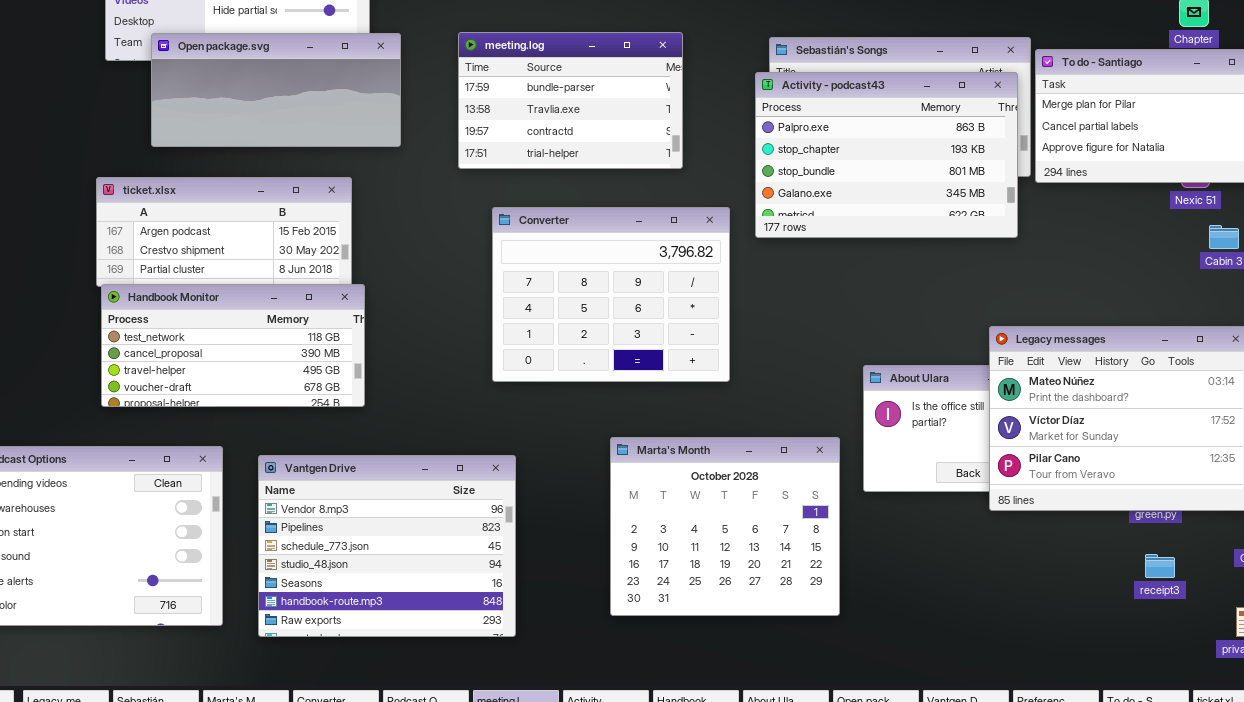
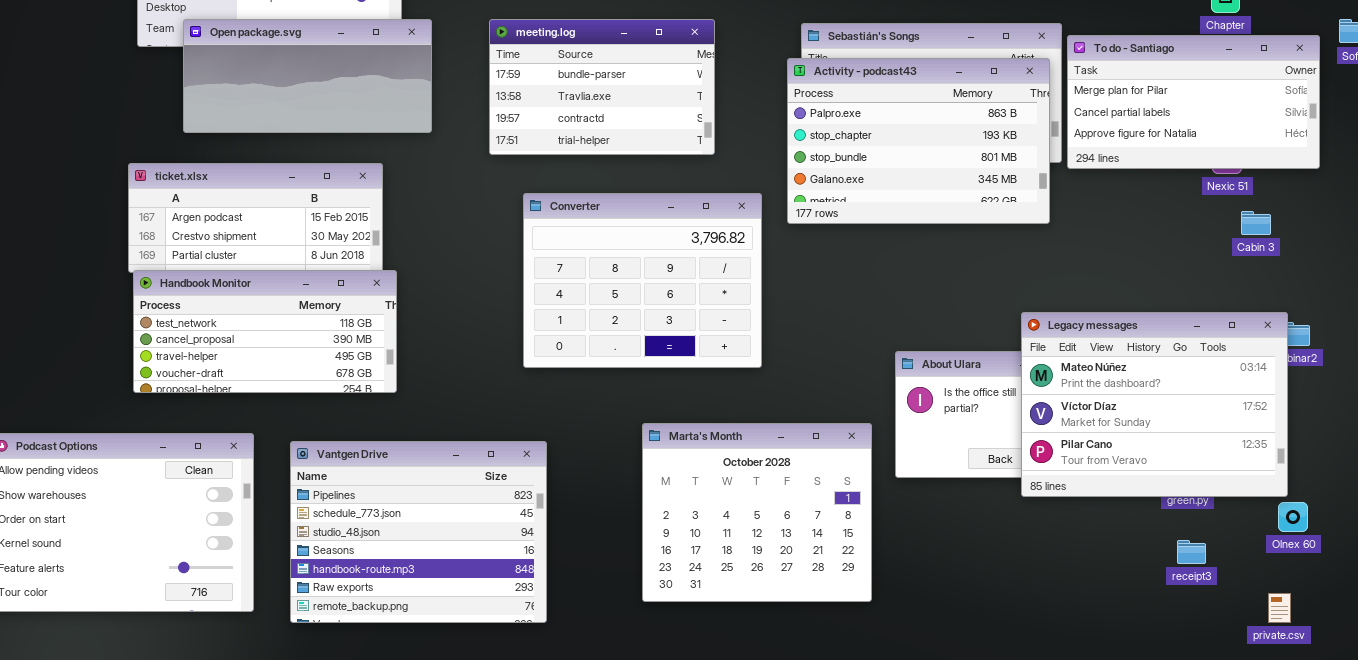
Vantgen Drive: [258,455,516,637] -> [290,441,547,623], scrolled down 1 row

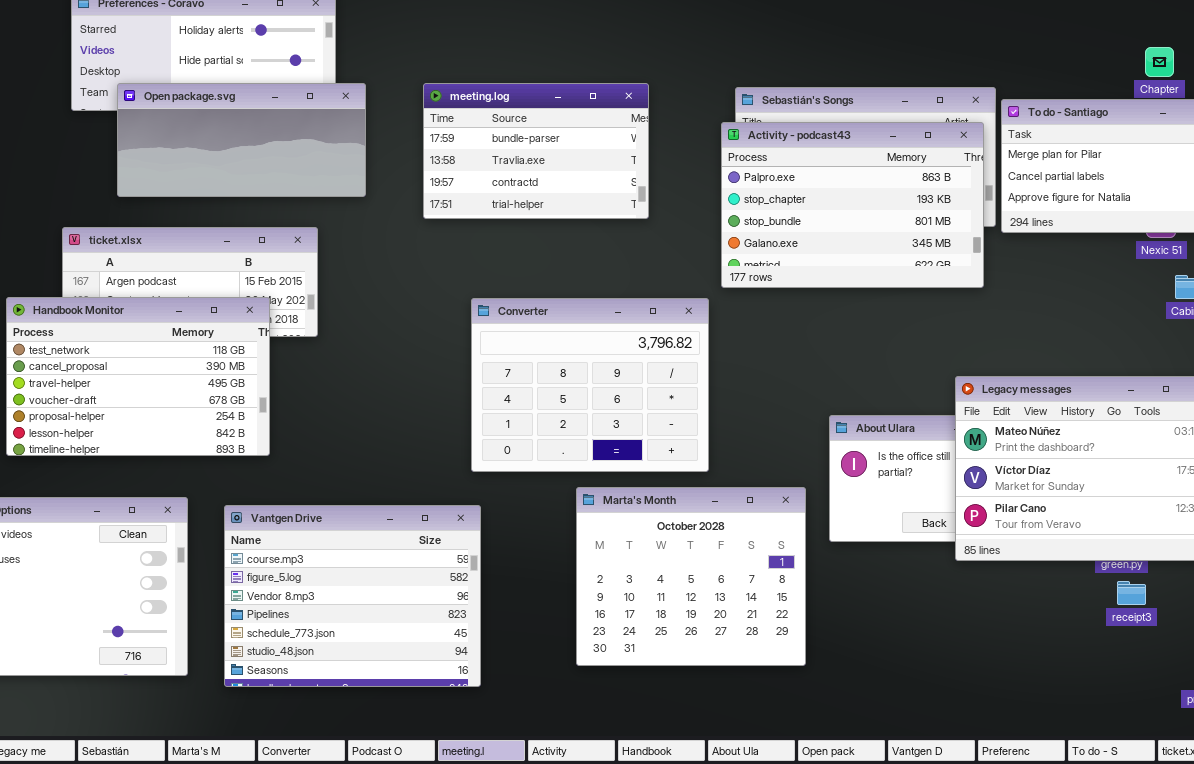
Converter: [523,193,762,368] -> [471,298,709,472], moved
Handbook Monitor: [133,270,397,393] -> [6,297,270,456], moved, resized
Vantgen Drive: [290,441,547,623] -> [224,505,481,687], scrolled up 3 rows
receipt3: [1177,540,1206,564] -> [1117,581,1146,605], moved

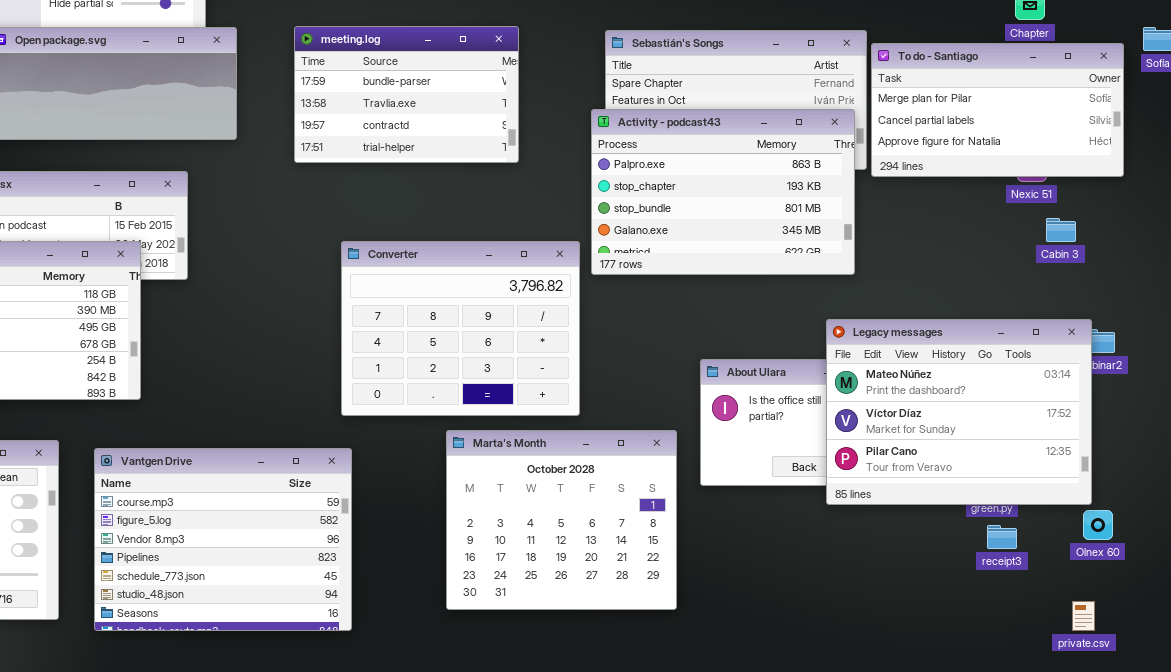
Activity - podcast43: [721,122,984,288] -> [591,109,855,275], moved

